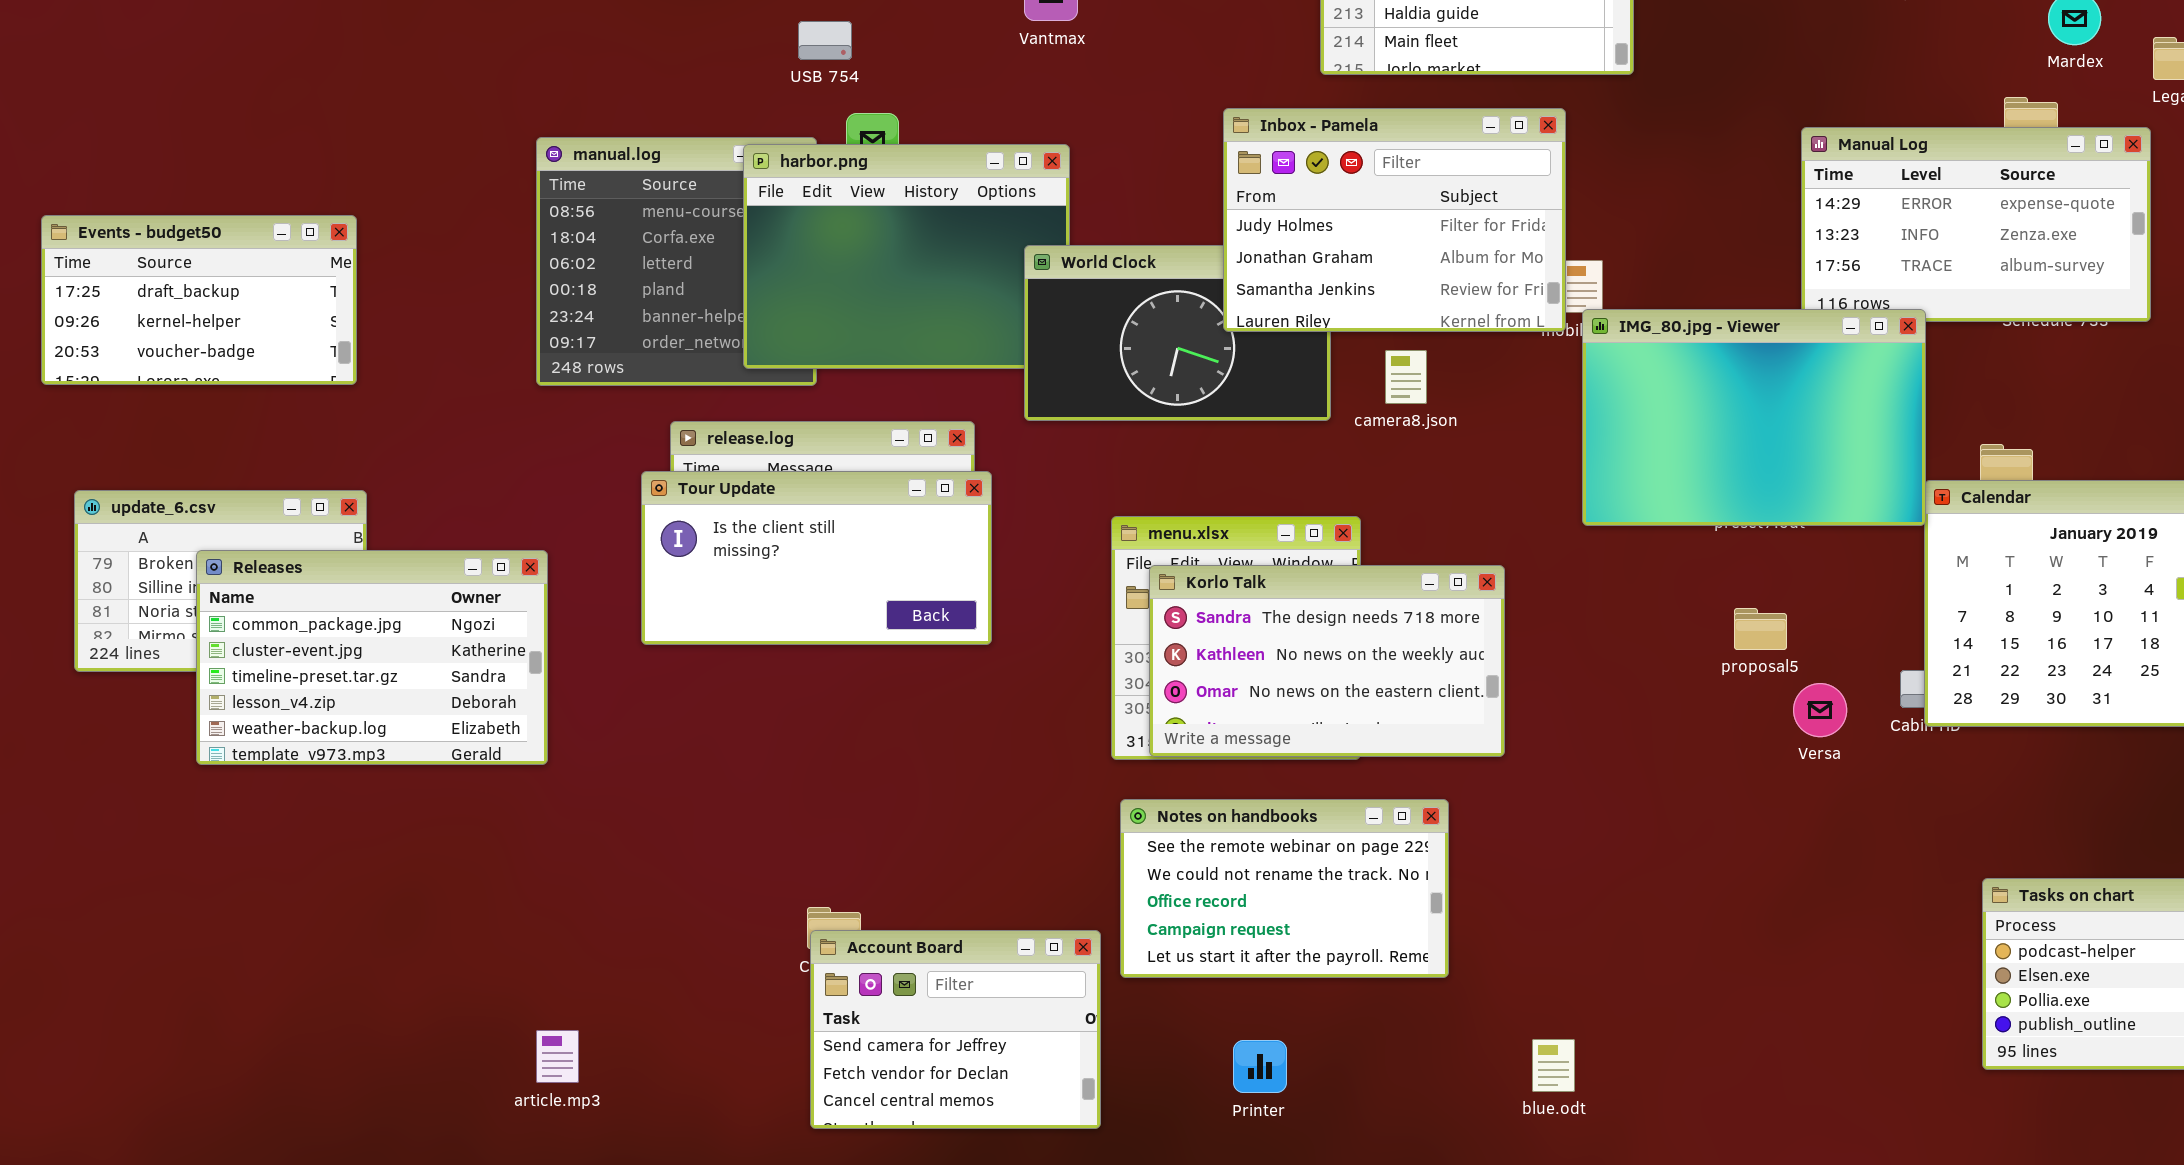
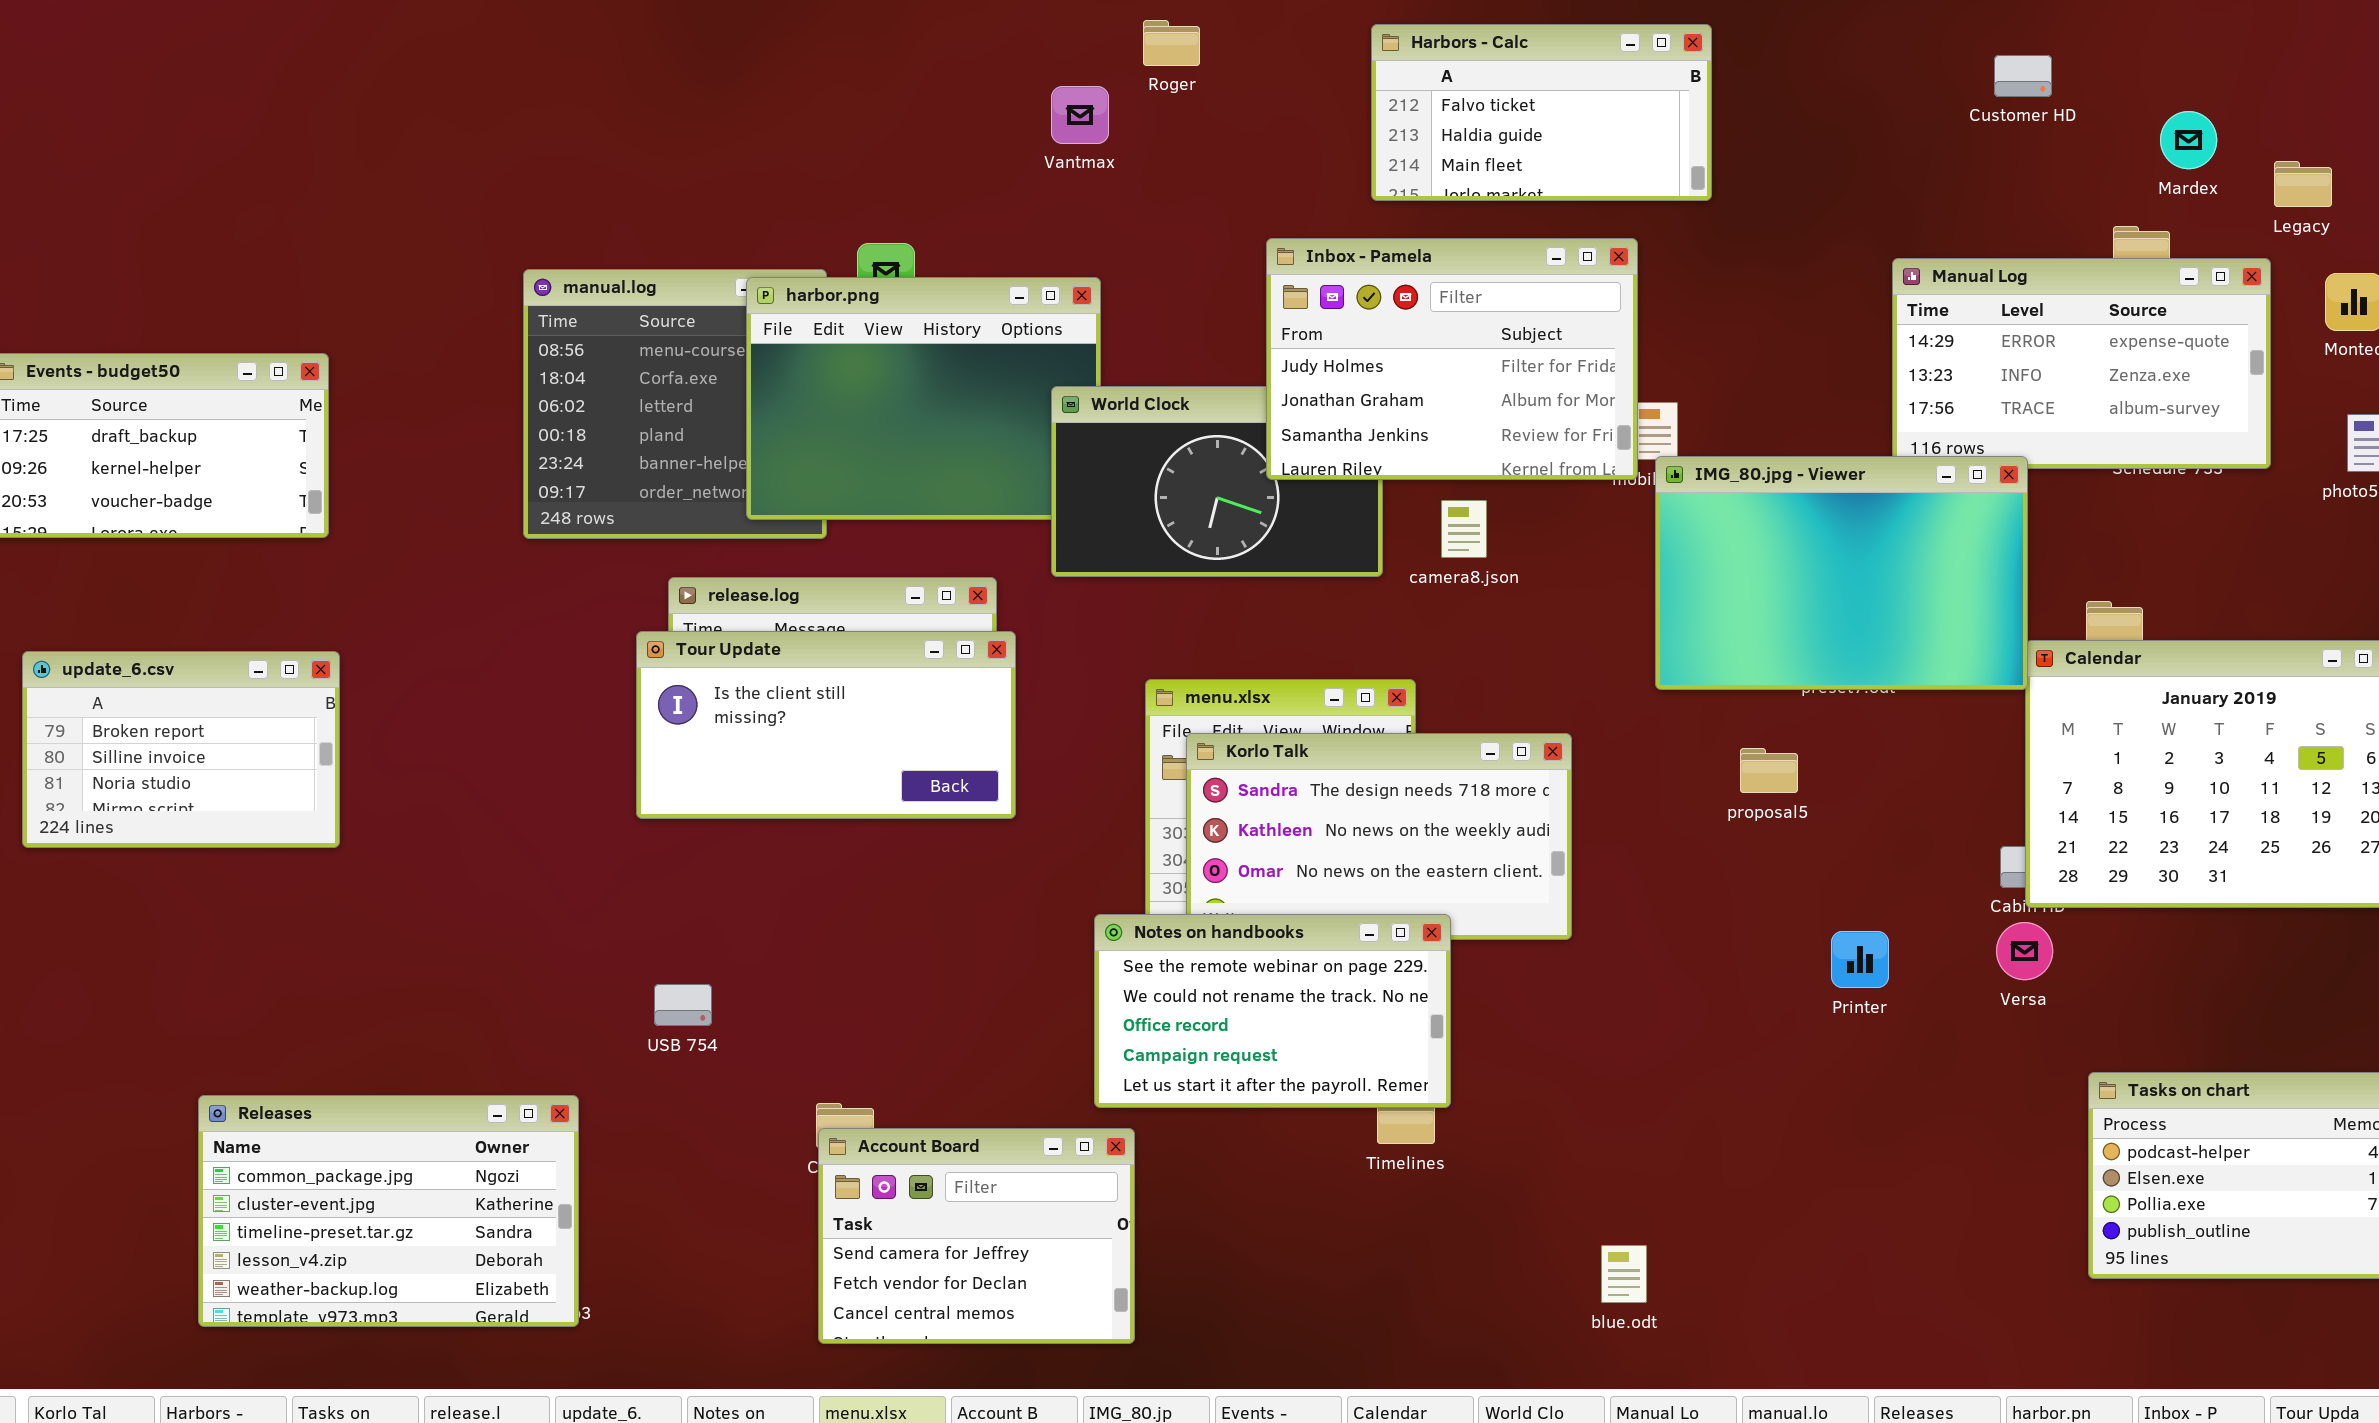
USB 754: [798,21,852,60] -> [654,984,712,1026], moved
Releases: [196,550,548,765] -> [198,1095,579,1327], moved
proposal5: [1734,608,1787,650] -> [1740,748,1798,793], moved
Versa: [1793,683,1847,737] -> [1996,922,2053,980], moved
Notes on handbooks: [1120,799,1449,978] -> [1094,914,1451,1108], moved
Printer: [1233,1040,1287,1093] -> [1831,931,1889,988], moved

